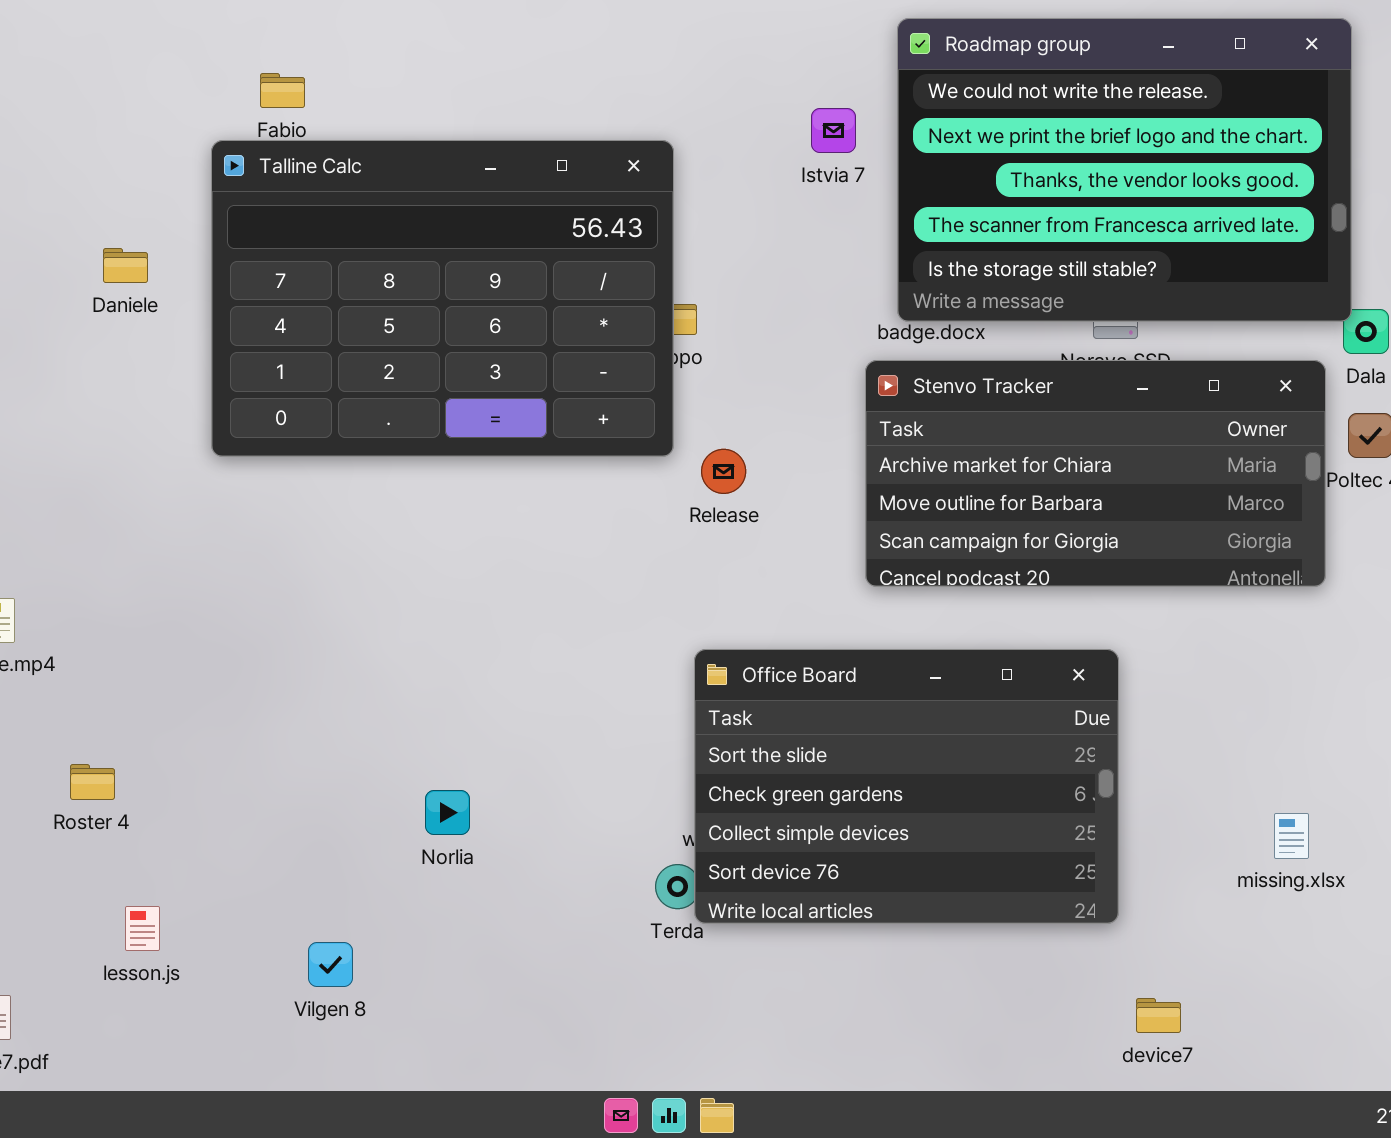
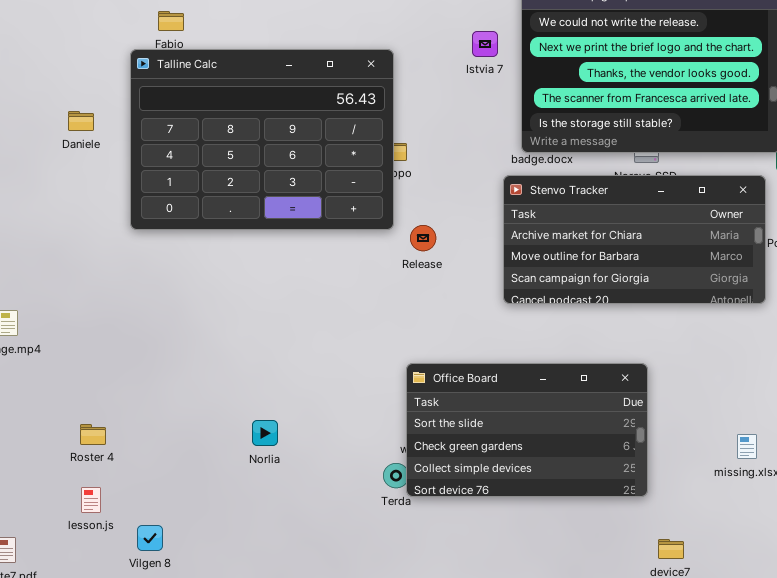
Office Board: [694,649,1119,924] -> [406,363,648,497], resized
Roster 4: [70,764,115,800] -> [80,424,106,445], moved
Vilgen 8: [308,942,353,987] -> [137,525,163,551], moved

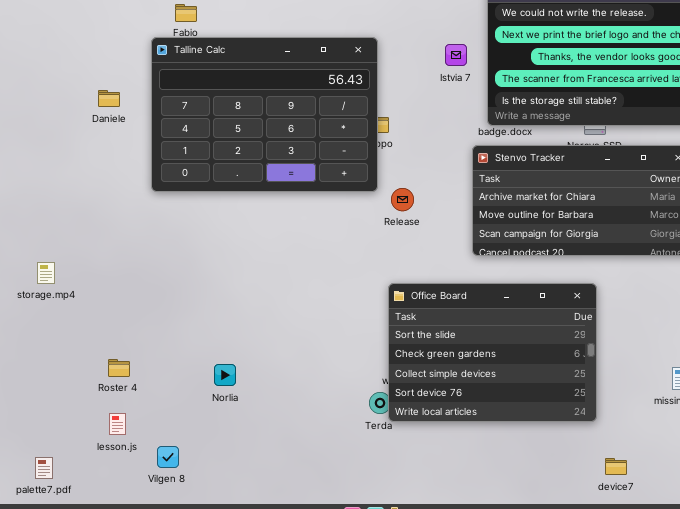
Istvia 7: [472,31,498,57] -> [445,44,467,66], moved
Office Board: [406,363,648,497] -> [388,283,597,422], resized
Norlia: [252,420,278,446] -> [214,364,236,386], moved

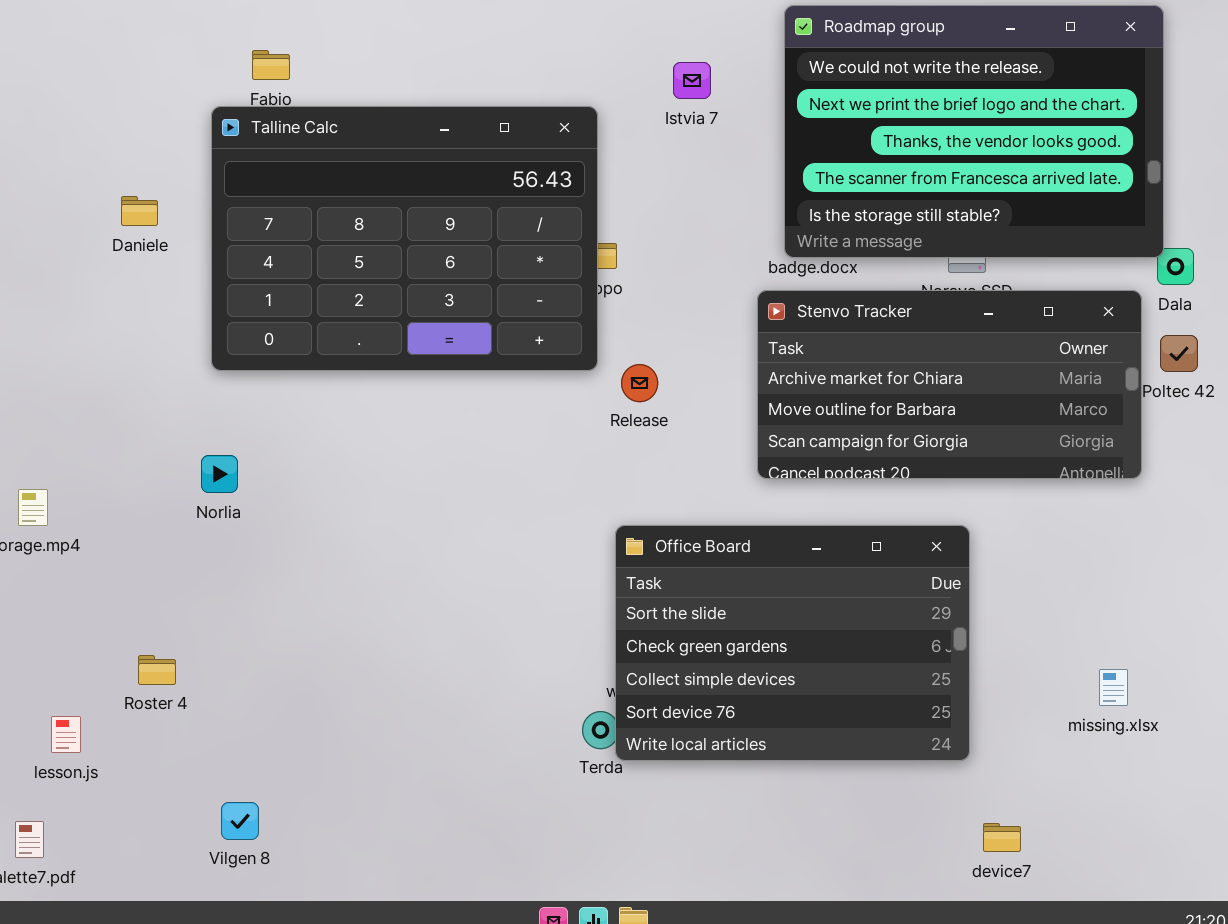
Istvia 7: [445,44,467,66] -> [673,62,711,99], moved
Norlia: [214,364,236,386] -> [201,455,238,493], moved
lesson.js: [109,413,126,435] -> [51,716,81,753], moved

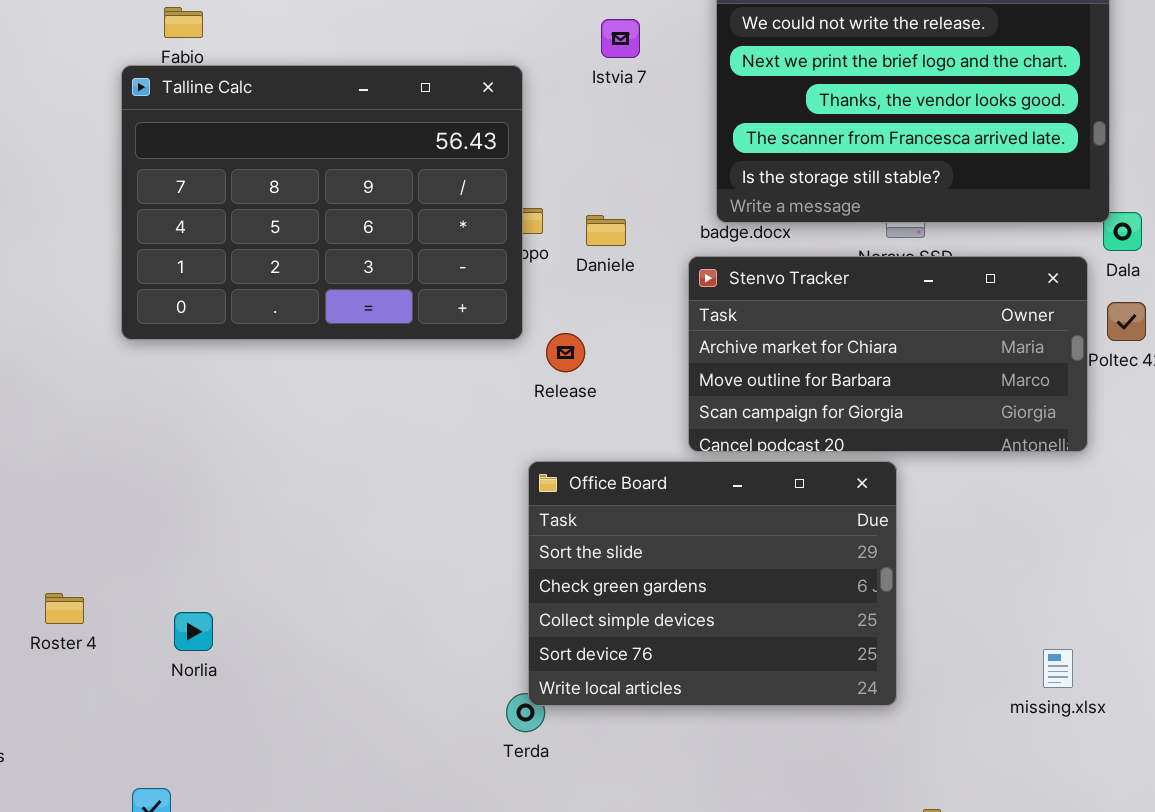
Daniele: [121,196,158,226] -> [586,215,626,246], moved
Norlia: [201,455,238,493] -> [174,612,213,651], moved
Office Board: [615,525,970,761] -> [528,461,897,706], moved
Roster 4: [138,655,176,685] -> [45,593,84,624], moved

